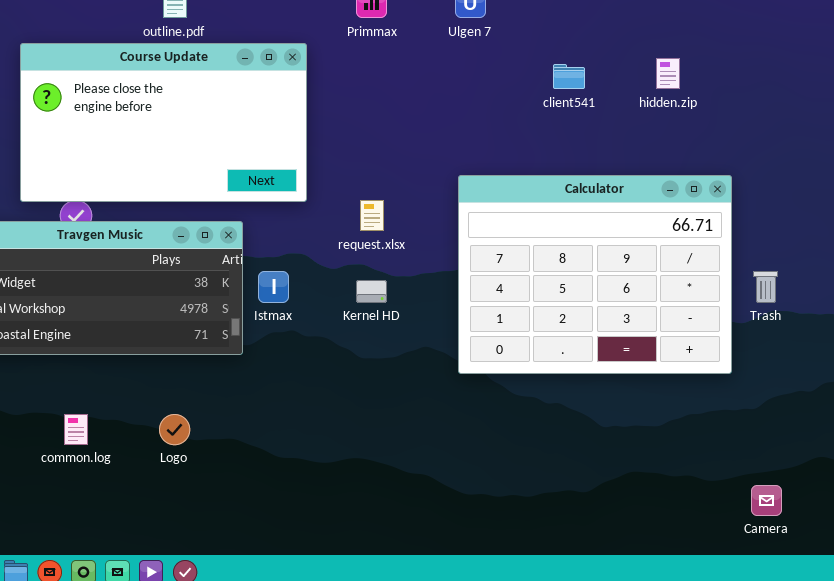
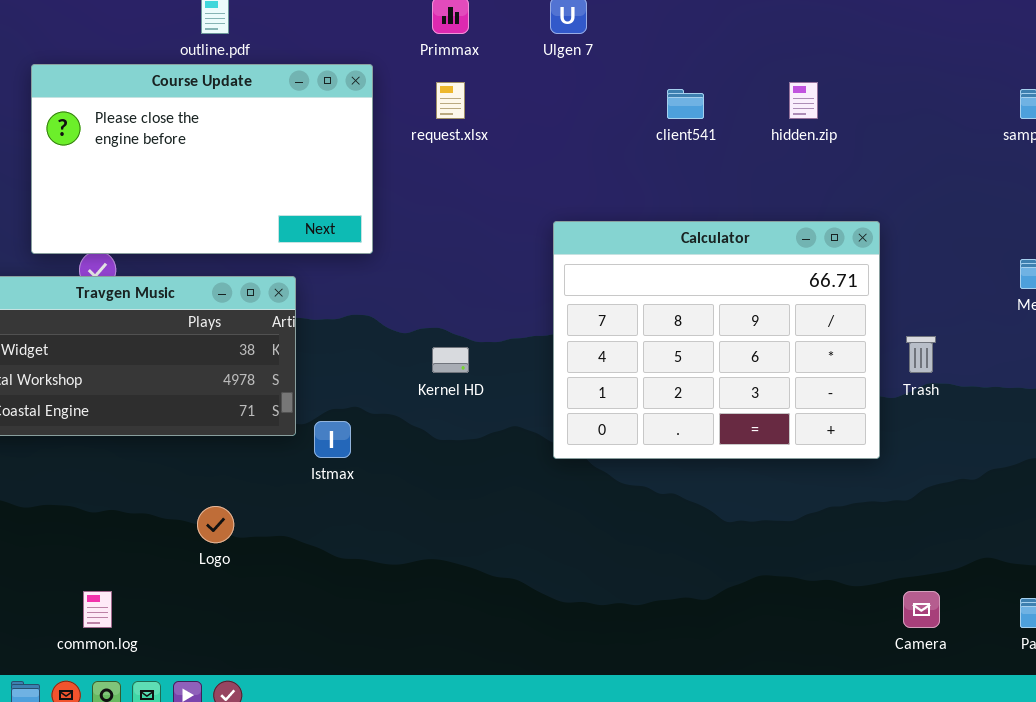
request.xlsx: [360,200,384,231] -> [436,82,465,119], moved
Istmax: [258,271,289,303] -> [314,421,351,458], moved
common.log: [64,414,88,445] -> [83,591,112,628], moved

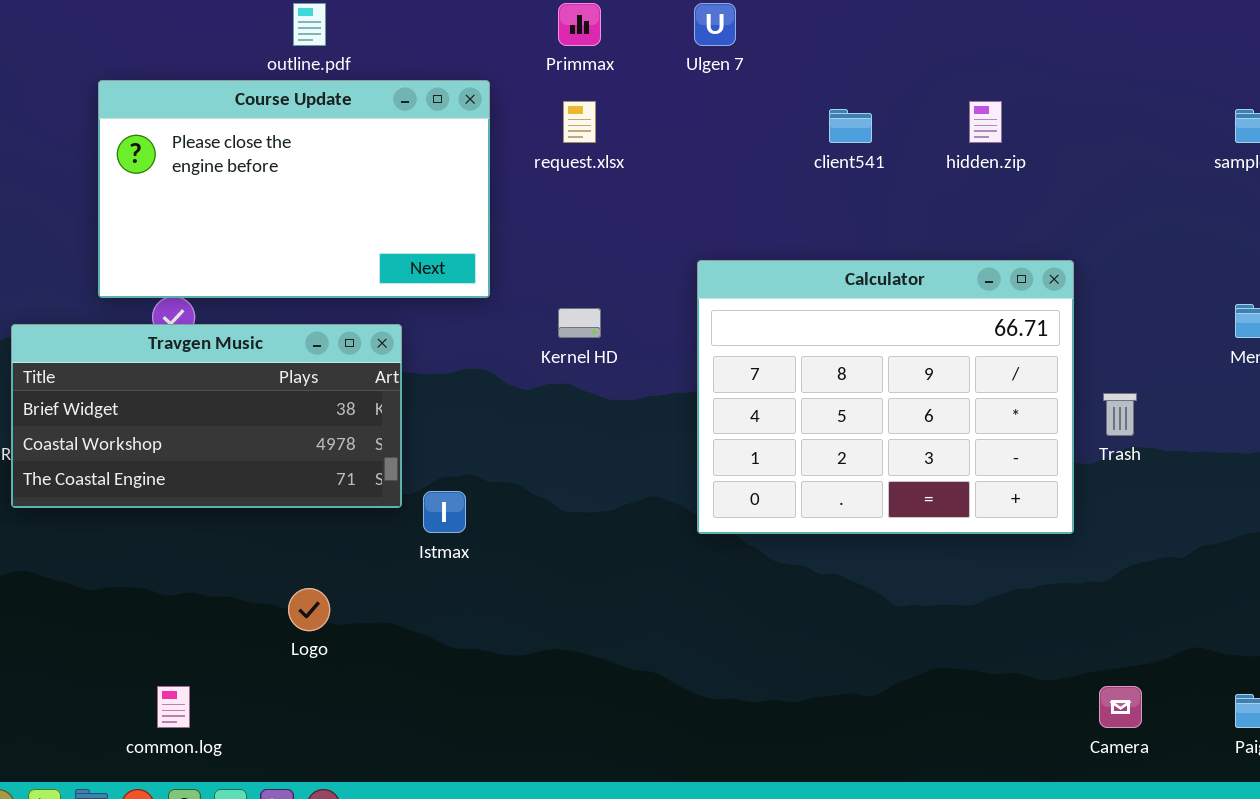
Kernel HD: [432,347,469,373] -> [558,308,601,338], moved

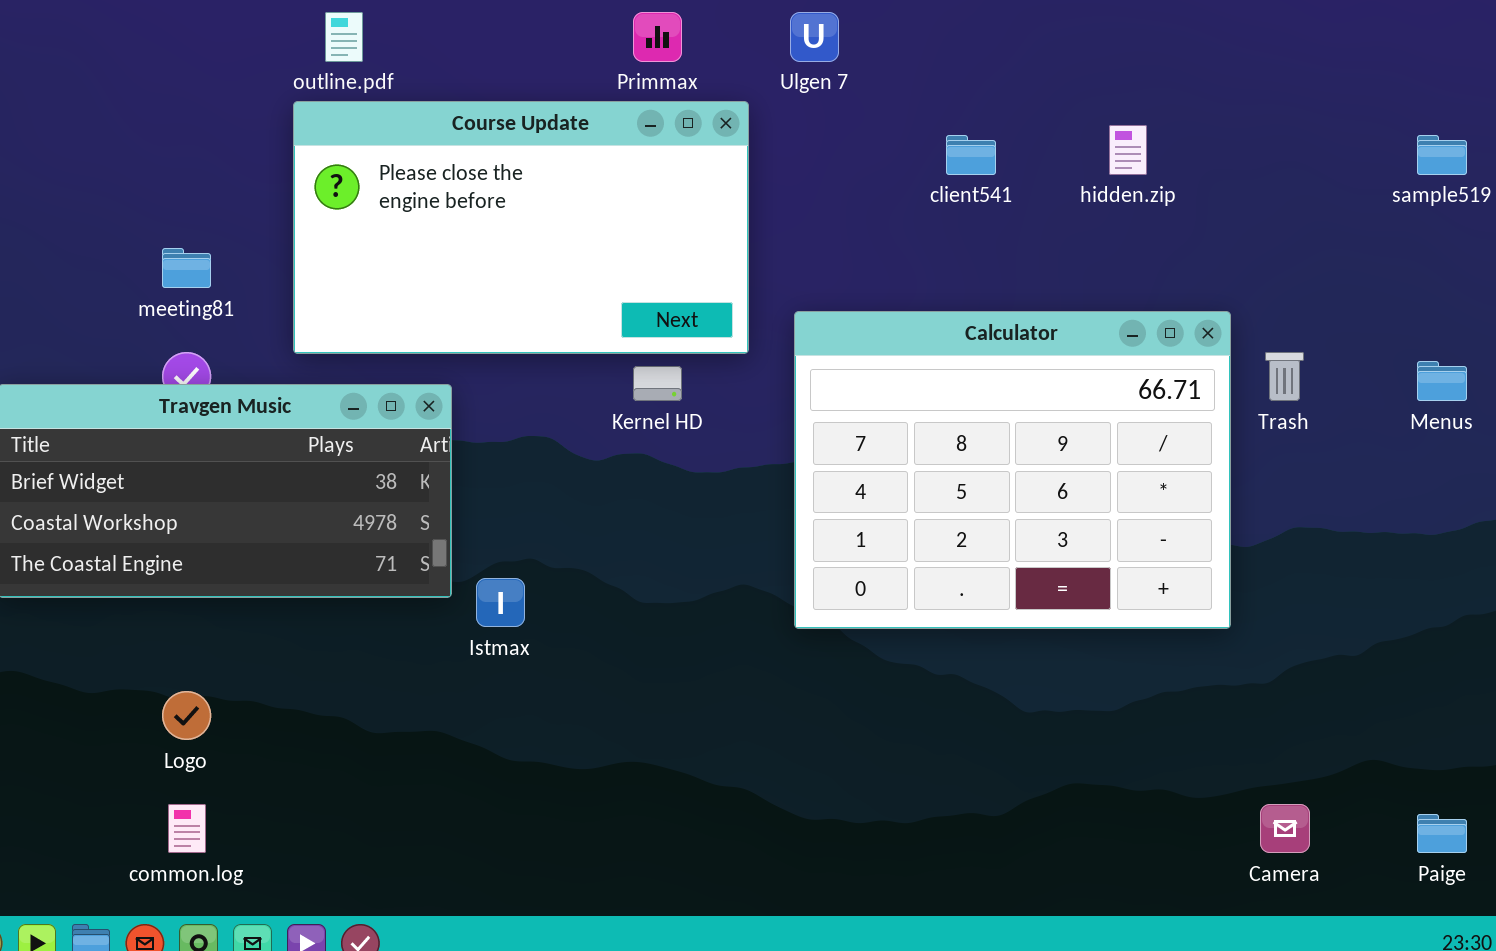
Course Update: [98,80,490,298] -> [293,101,749,354], moved
Trash: [1103,393,1137,436] -> [1265,352,1304,401], moved
Logo: [288,588,330,631] -> [162,691,211,740], moved

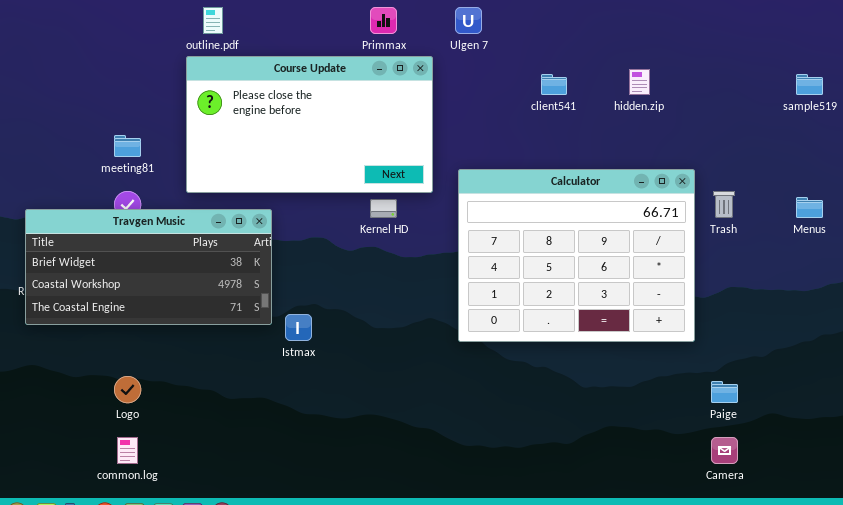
Paige: [1417,814,1467,853] -> [711,381,738,403], moved

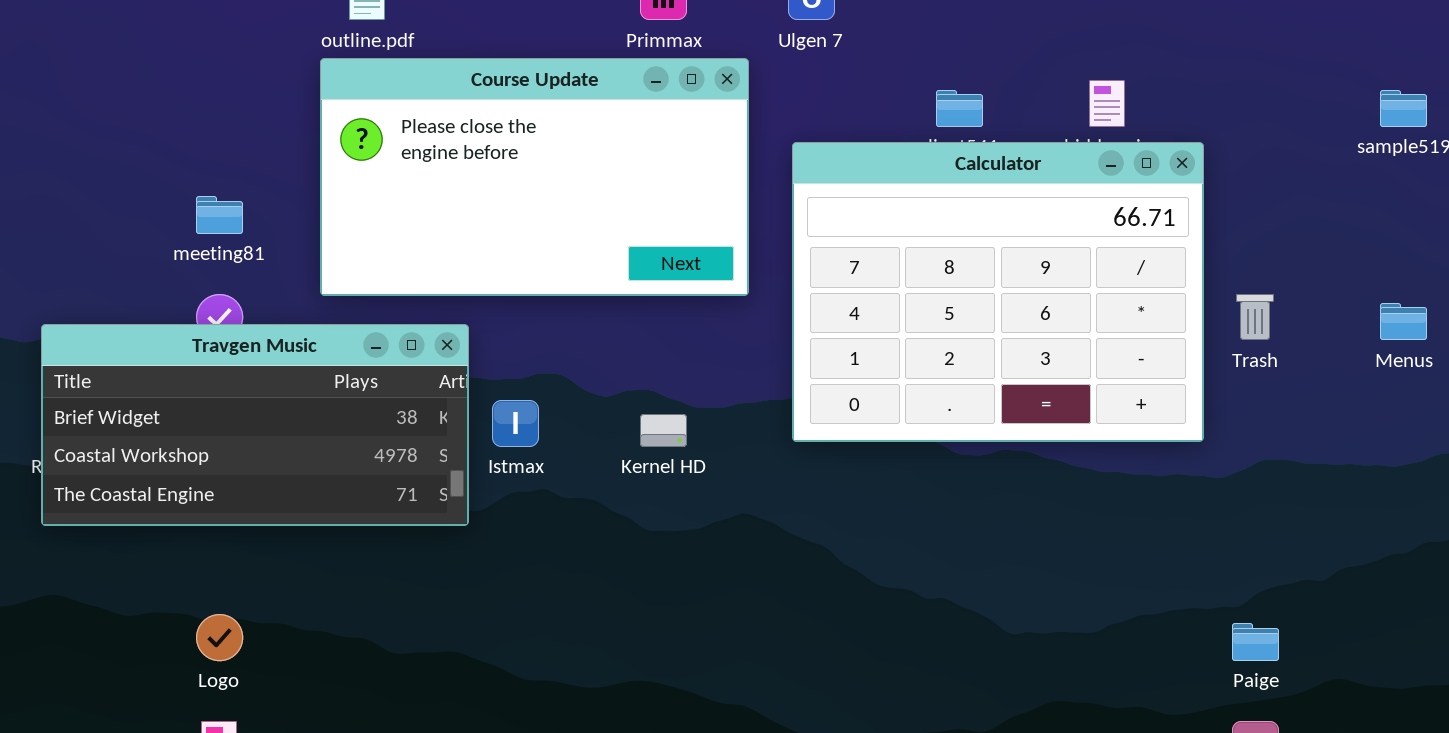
Calculator: [458,169,695,342] -> [792,142,1204,442], moved
Kernel HD: [370,199,397,218] -> [640,414,687,447], moved
Istmax: [285,314,312,341] -> [492,400,539,447], moved

